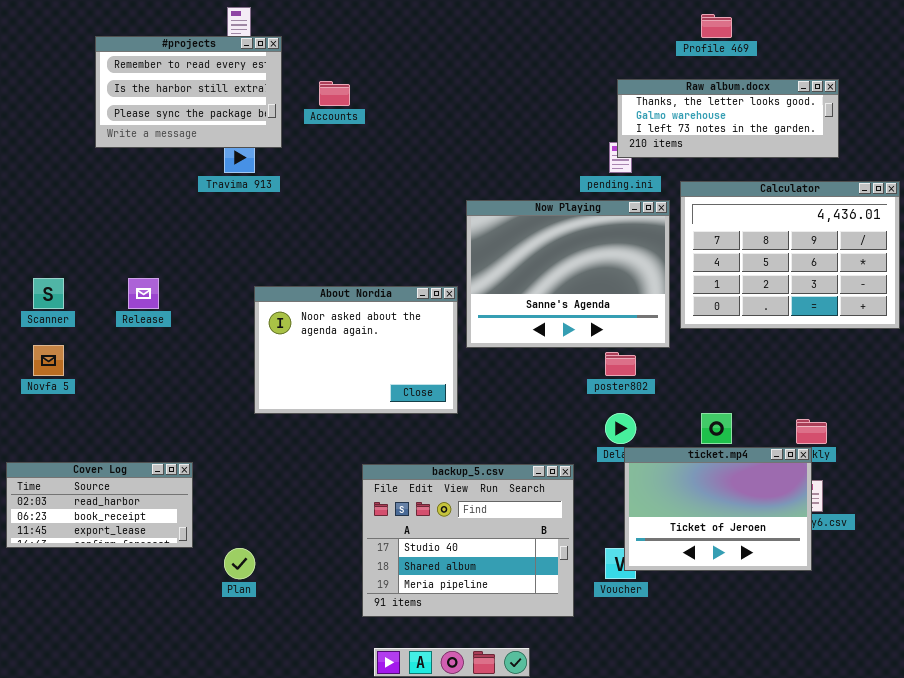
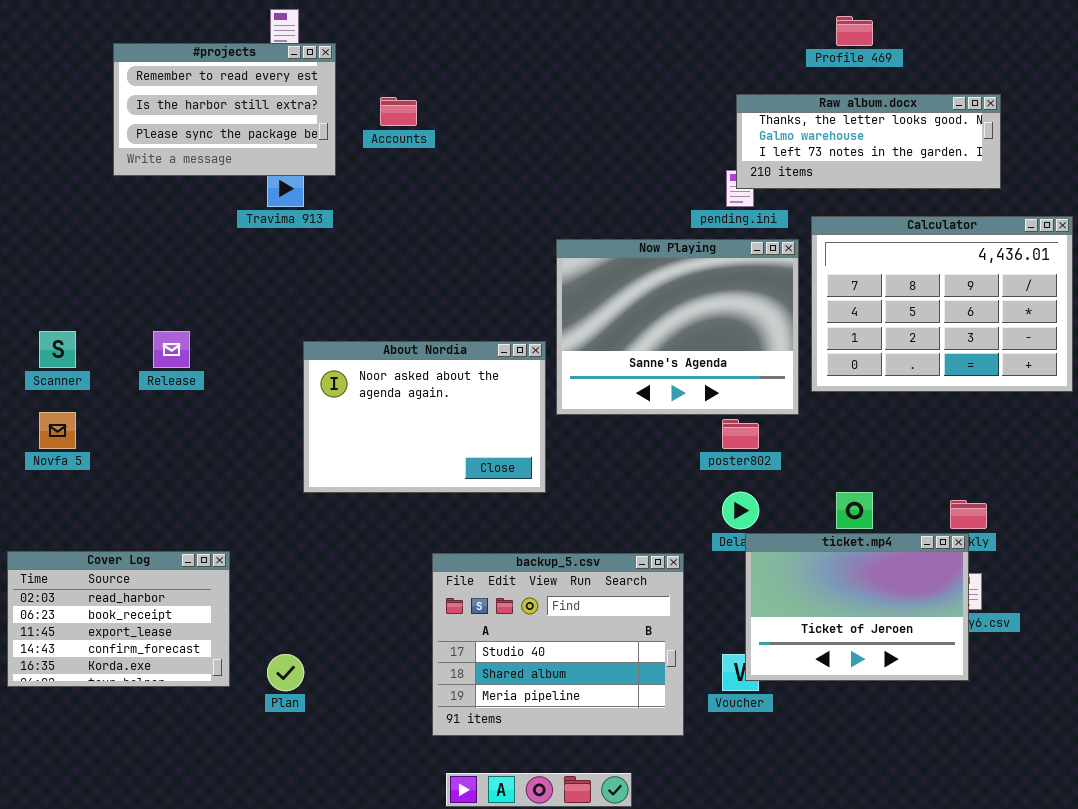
Cover Log: [6,462,193,548] -> [7,551,230,687], resized

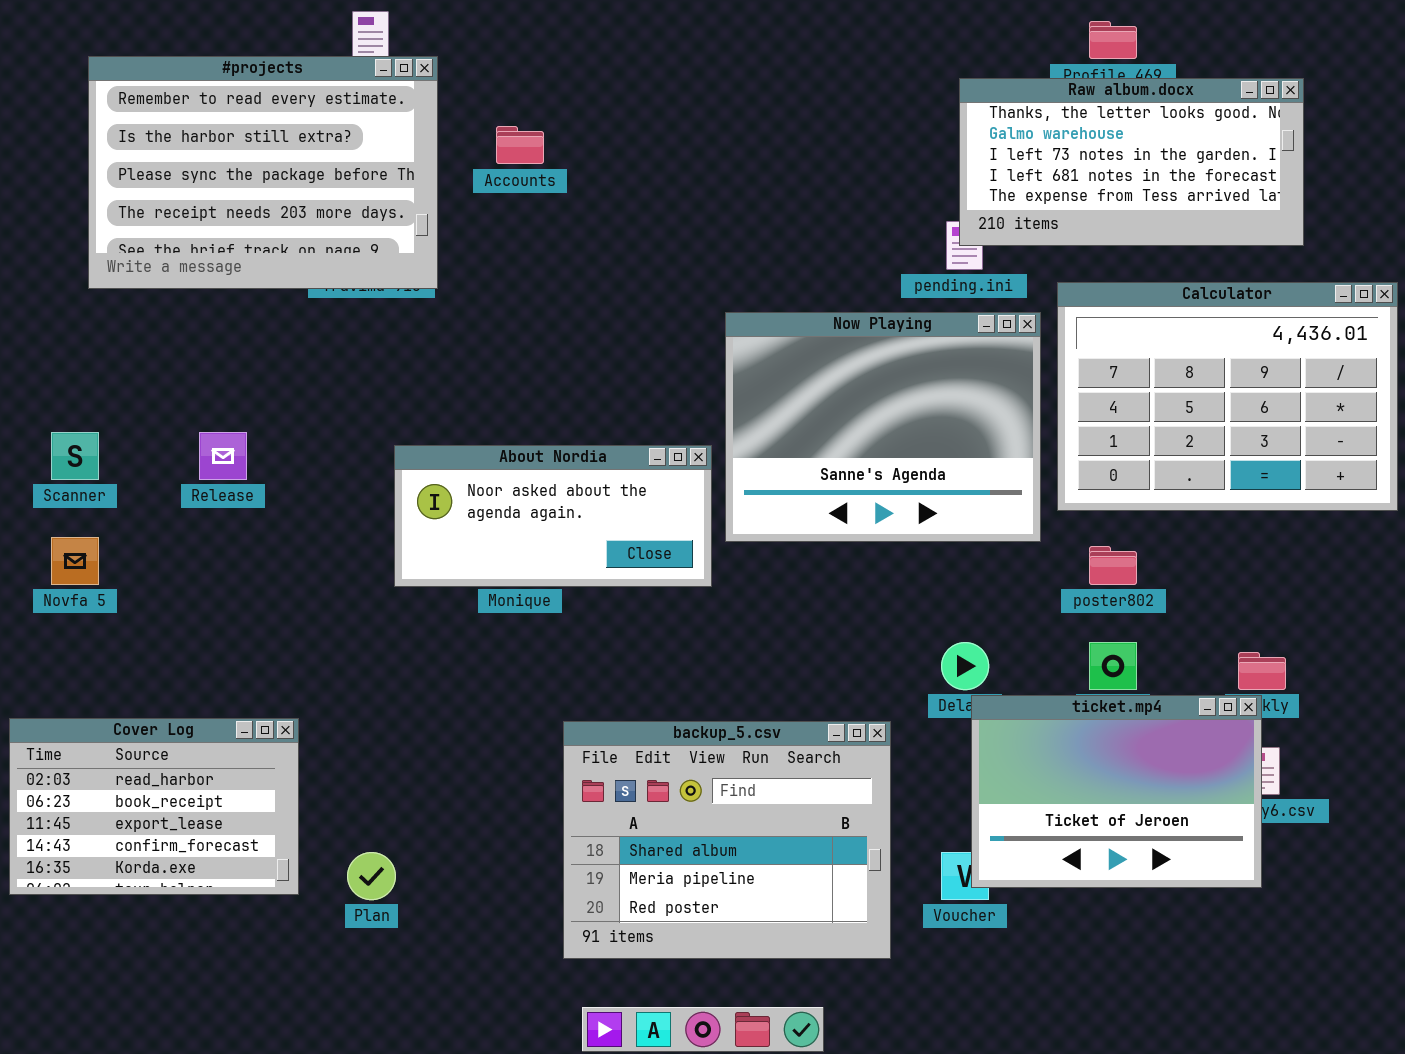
#projects: [113,43,336,176] -> [88,56,438,289], resized
Raw album.docx: [736,94,1001,189] -> [959,78,1304,246], resized
About Nordia: [303,341,546,493] -> [394,445,712,587], resized
poster802: [722,419,759,449] -> [1089,546,1137,585], moved
backup_5.csv: [432,553,684,736] -> [563,721,891,959], scrolled down 1 row

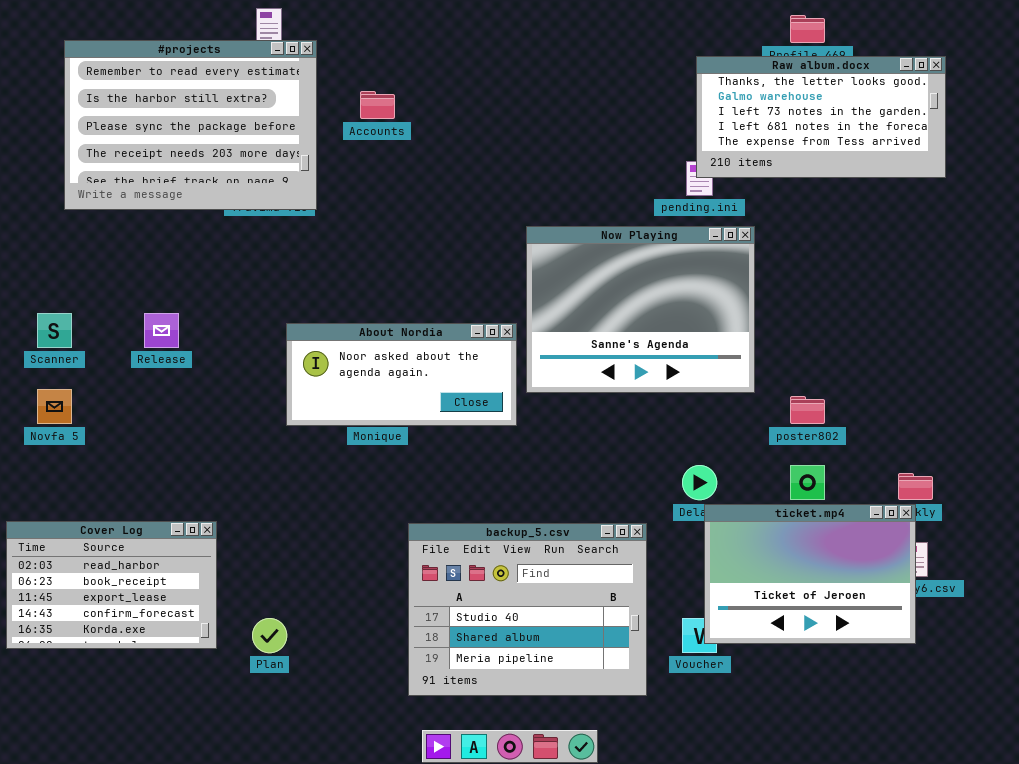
Calculator: [1057,282,1398,511] -> none, closed
backup_5.csv: [563,721,891,959] -> [408,523,647,696], scrolled up 1 row

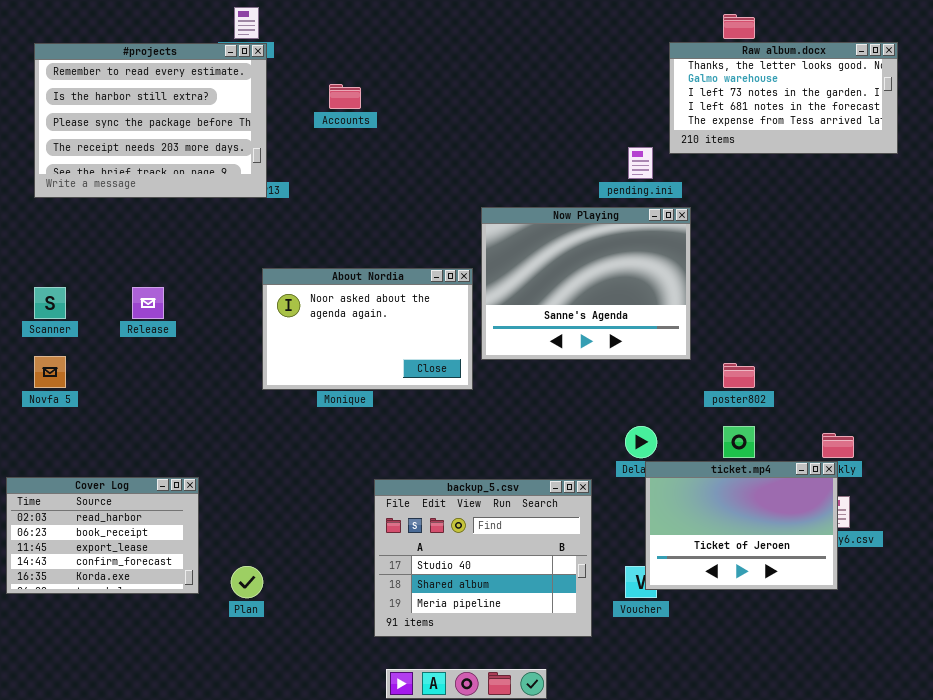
#projects: [64,40,317,210] -> [34,43,267,198], moved
Raw album.docx: [696,56,946,178] -> [669,42,898,154], moved
About Nordia: [286,323,517,426] -> [262,268,473,390], resized

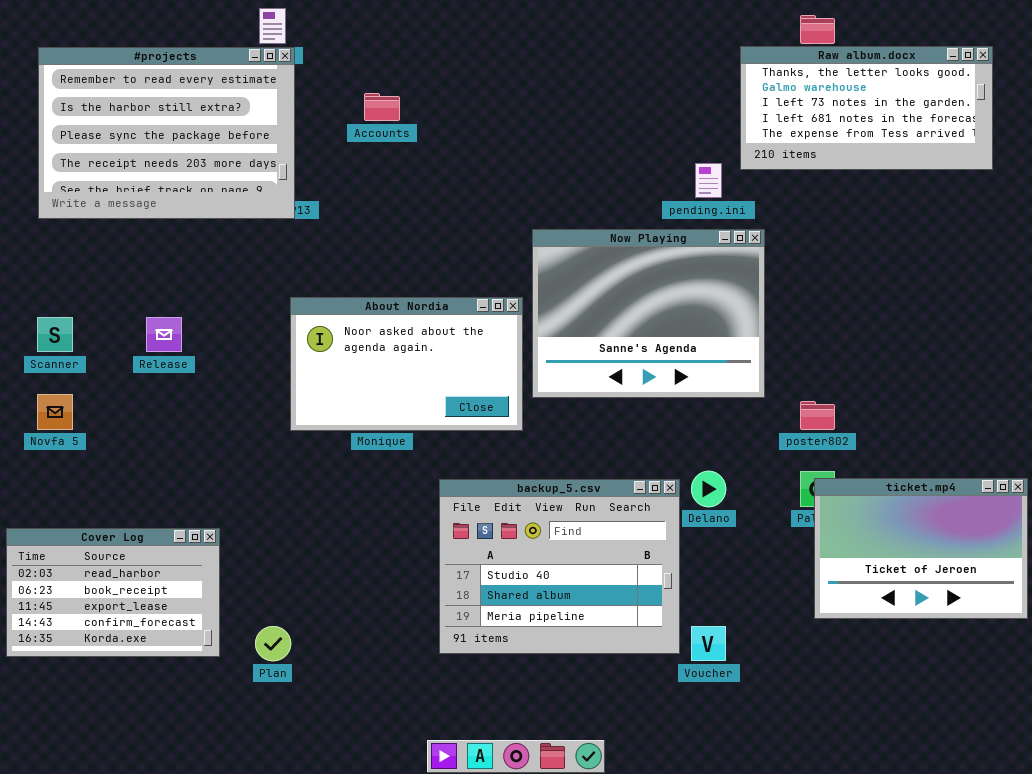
ticket.mp4: [645,461,838,590] -> [814,478,1028,619], moved
backup_5.csv: [374,479,592,637] -> [439,479,680,654], moved

